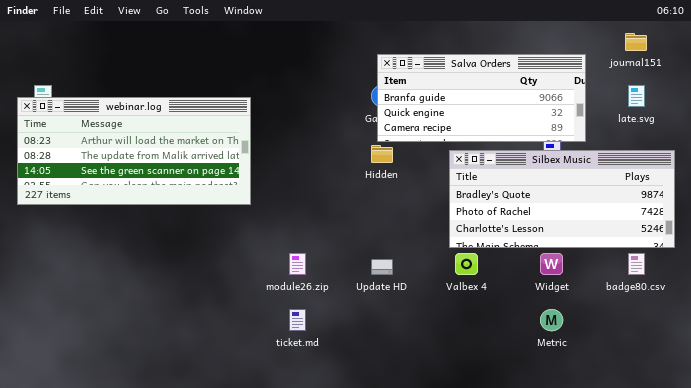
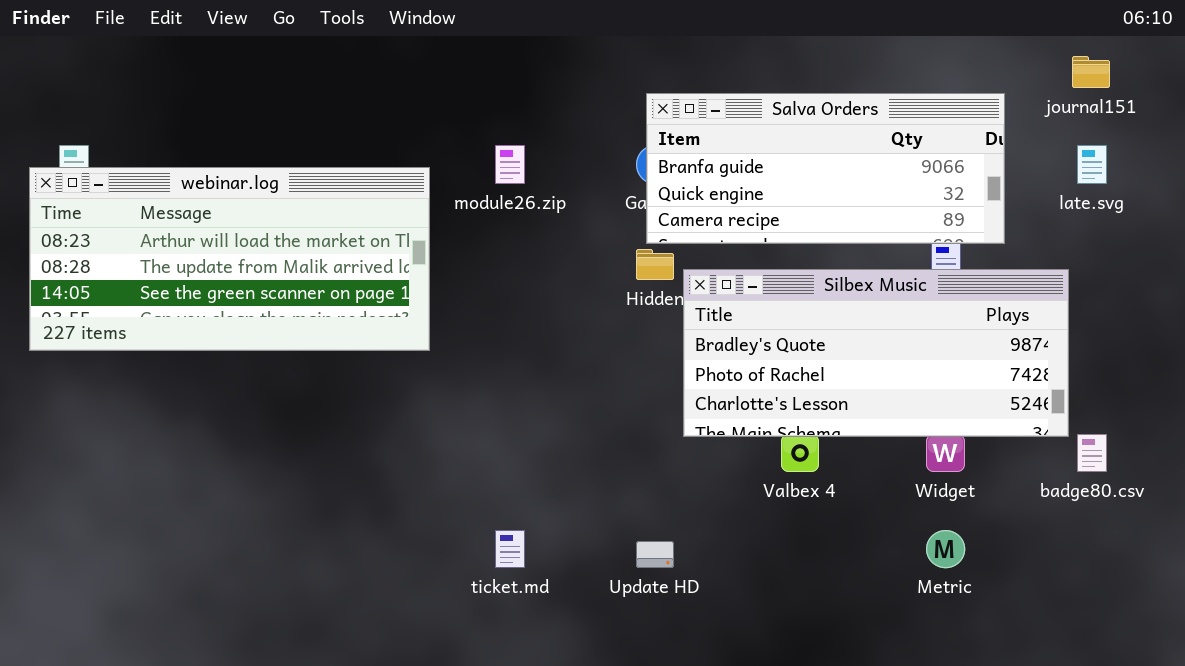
Silbex Music: [449,150,675,248] -> [683,269,1069,437], moved
module26.zip: [289,253,306,275] -> [495,145,525,184], moved
Update HD: [371,259,393,275] -> [636,541,674,568], moved

